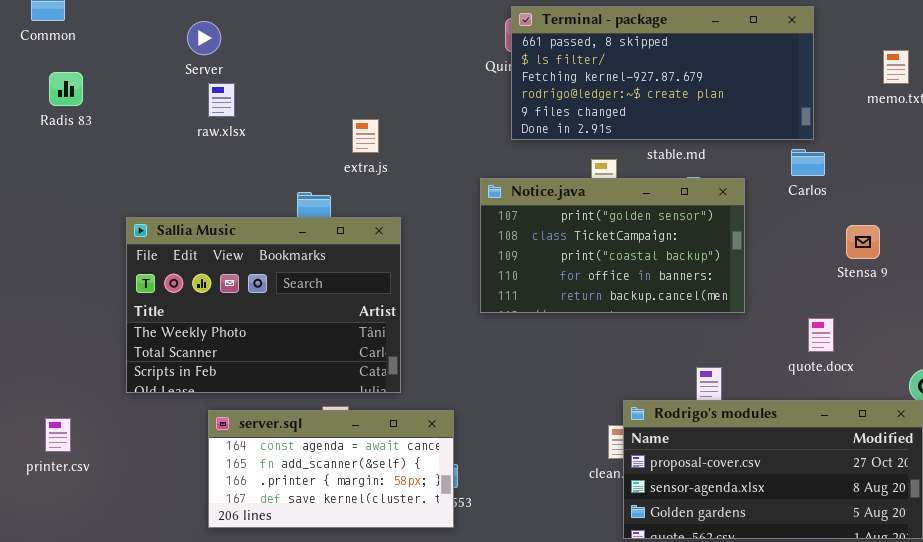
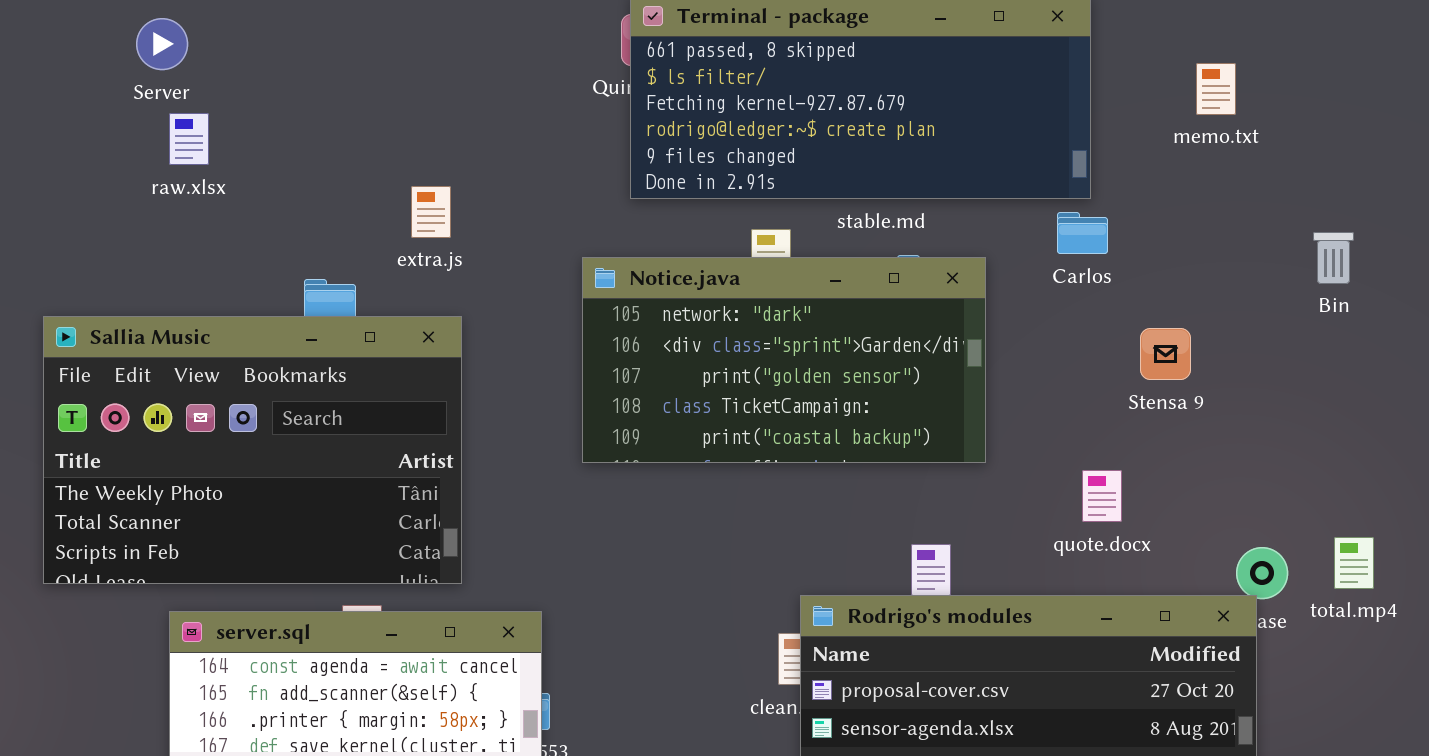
extra.js: [352,119,379,153] -> [411,186,451,238], moved
Notice.java: [480,178,745,313] -> [582,257,986,463], scrolled up 2 rows

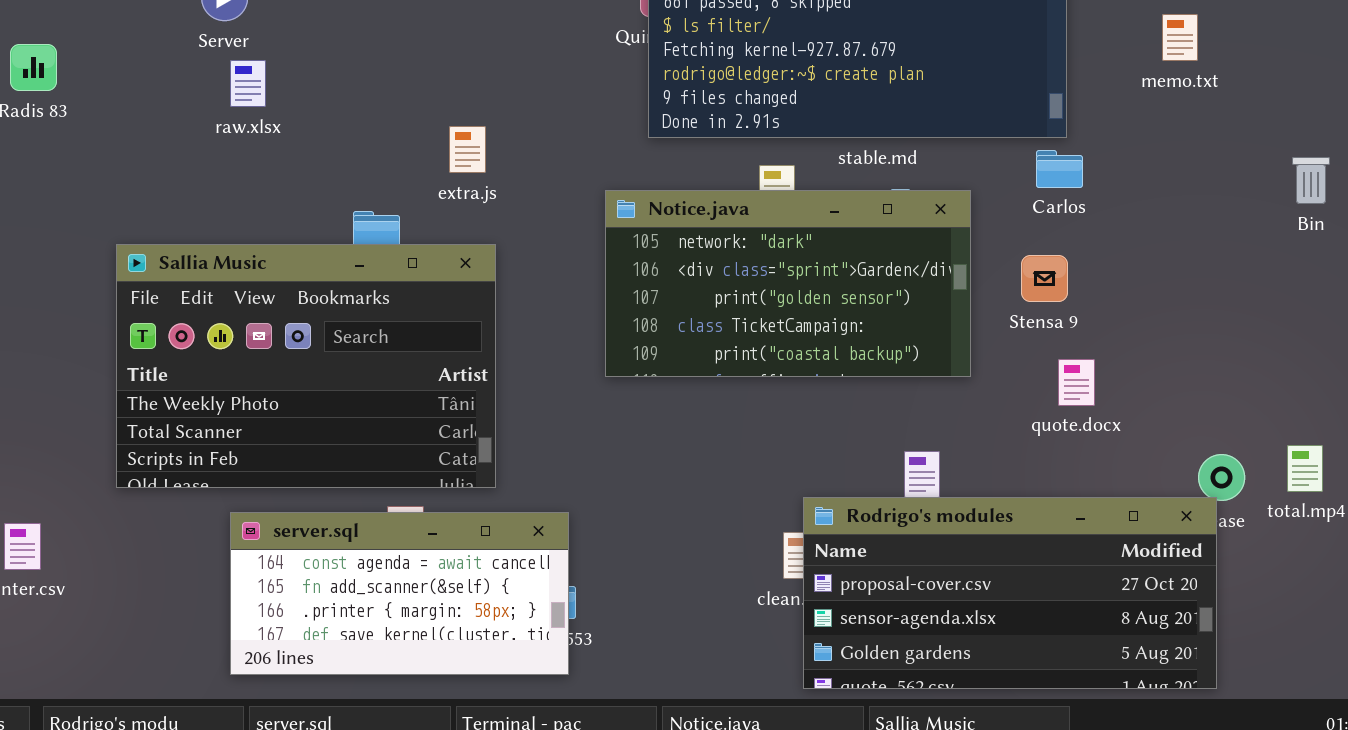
Bin: [1313,232,1354,284] -> [1292,157,1330,204], moved
Stensa 9: [1140,328,1191,380] -> [1021,255,1068,302], moved
quote.docx: [1082,470,1122,522] -> [1058,359,1095,406], moved

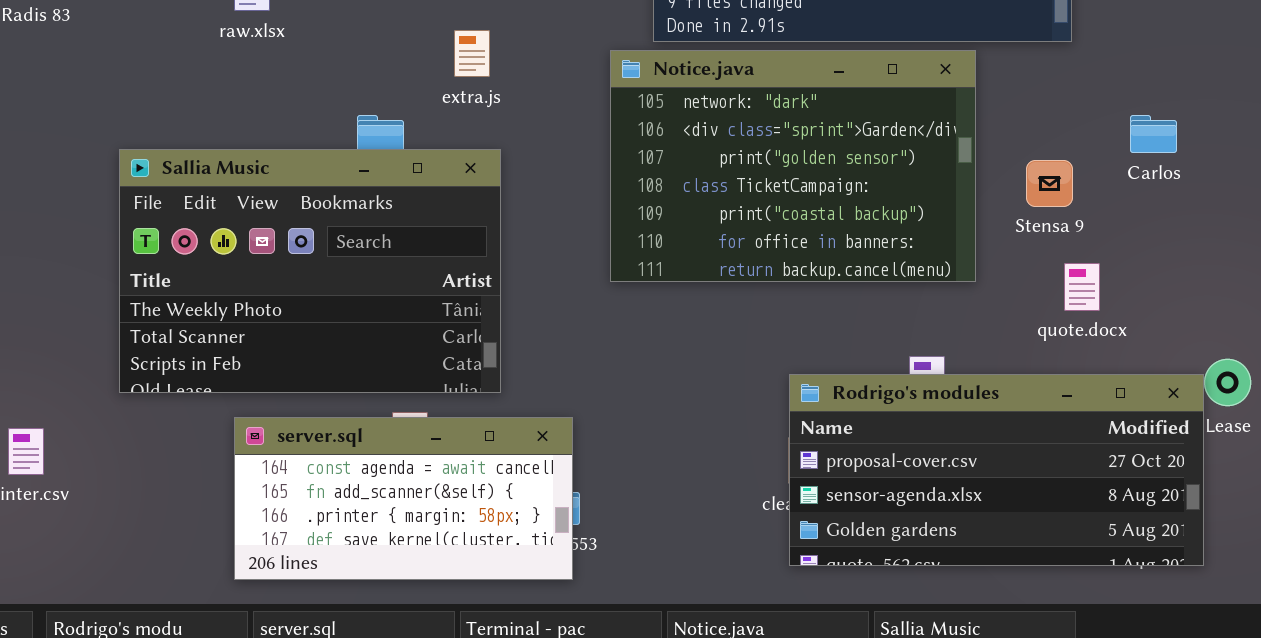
Carlos: [1036,150,1083,188] -> [1130,115,1177,153], moved
Notice.java: [605,190,971,377] -> [610,50,976,282], resized
Rodrigo's modules: [803,497,1217,689] -> [789,374,1204,566], moved

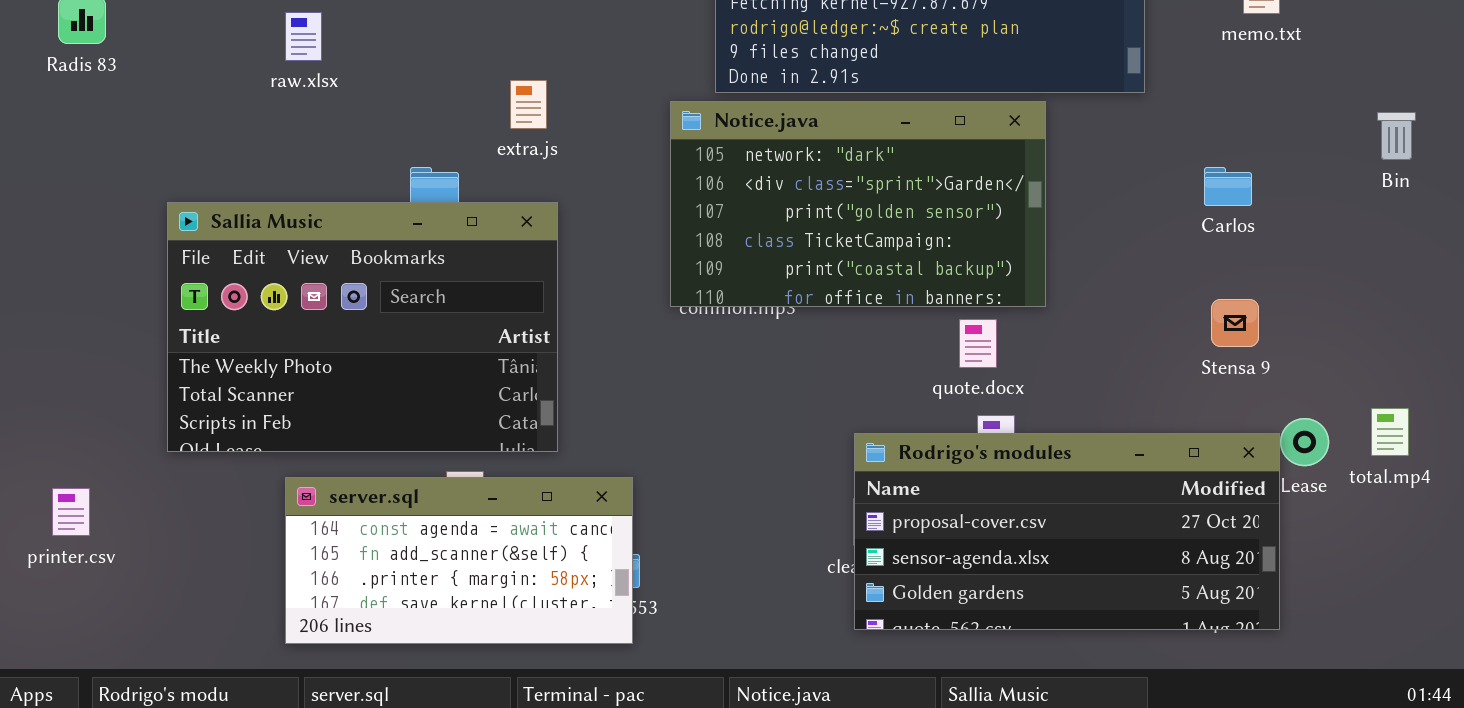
Notice.java: [610,50,976,282] -> [670,101,1046,307], resized
Stensa 9: [1026,160,1073,207] -> [1211,299,1259,347], moved
quote.docx: [1064,263,1100,311] -> [959,319,997,368], moved

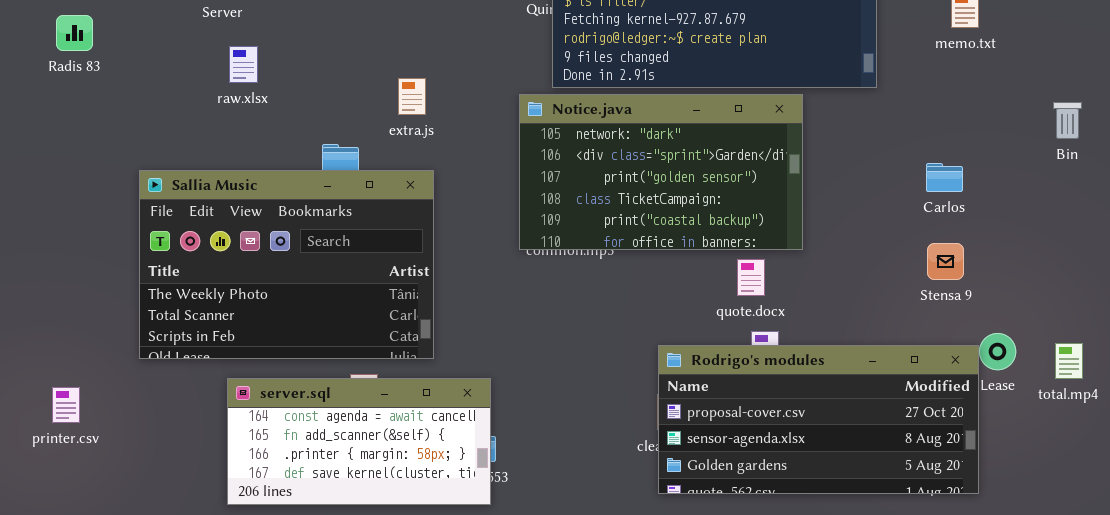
raw.xlsx: [285,12,322,61] -> [229,46,258,83], moved
Carlos: [1204,167,1252,206] -> [926,163,963,192], moved
total.mp4: [1371,408,1409,456] -> [1055,343,1083,379], moved

